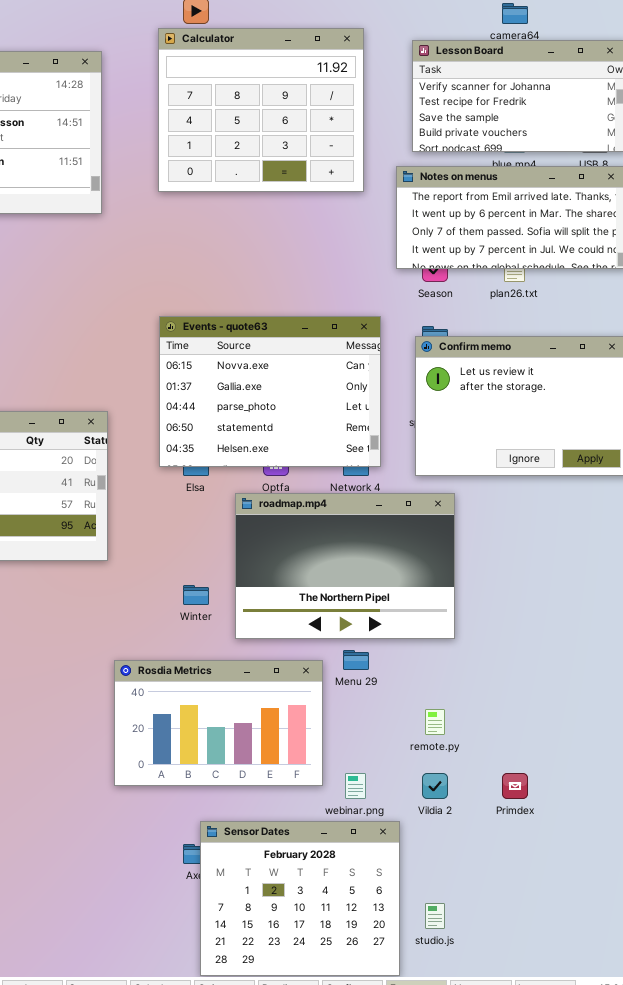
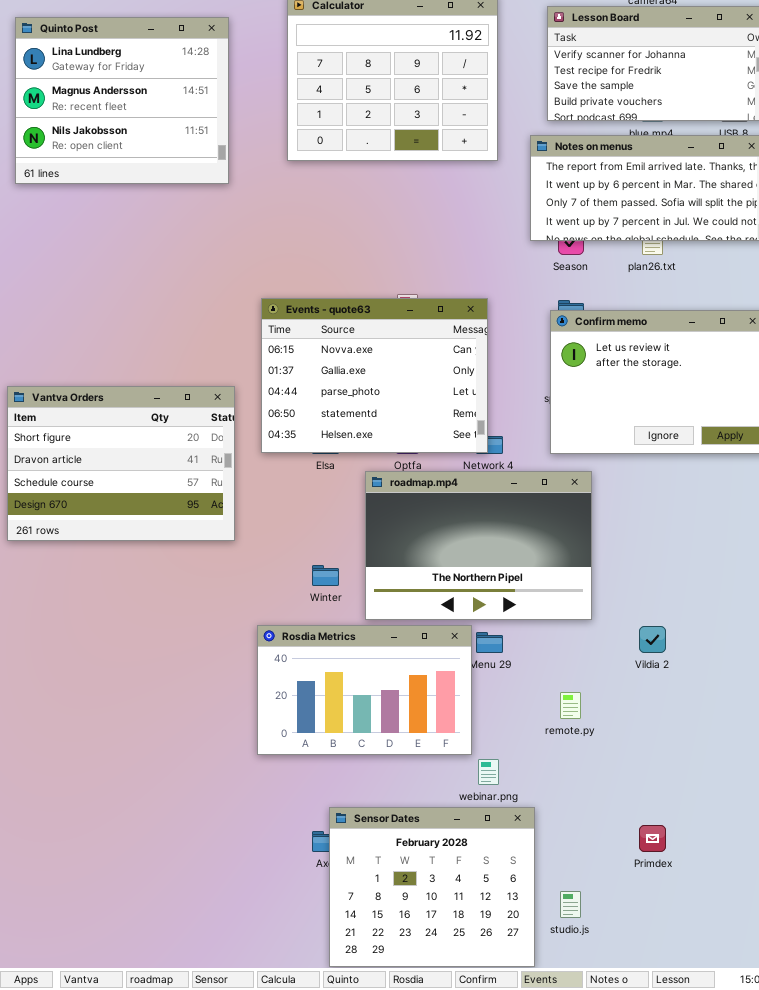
Events - quote63: [159,316,381,467] -> [261,298,488,453], moved
Rosdia Metrics: [114,660,323,786] -> [257,625,472,755], moved
Vildia 2: [422,773,448,799] -> [639,626,666,653], moved
Primdex: [502,773,528,799] -> [639,825,666,852], moved

